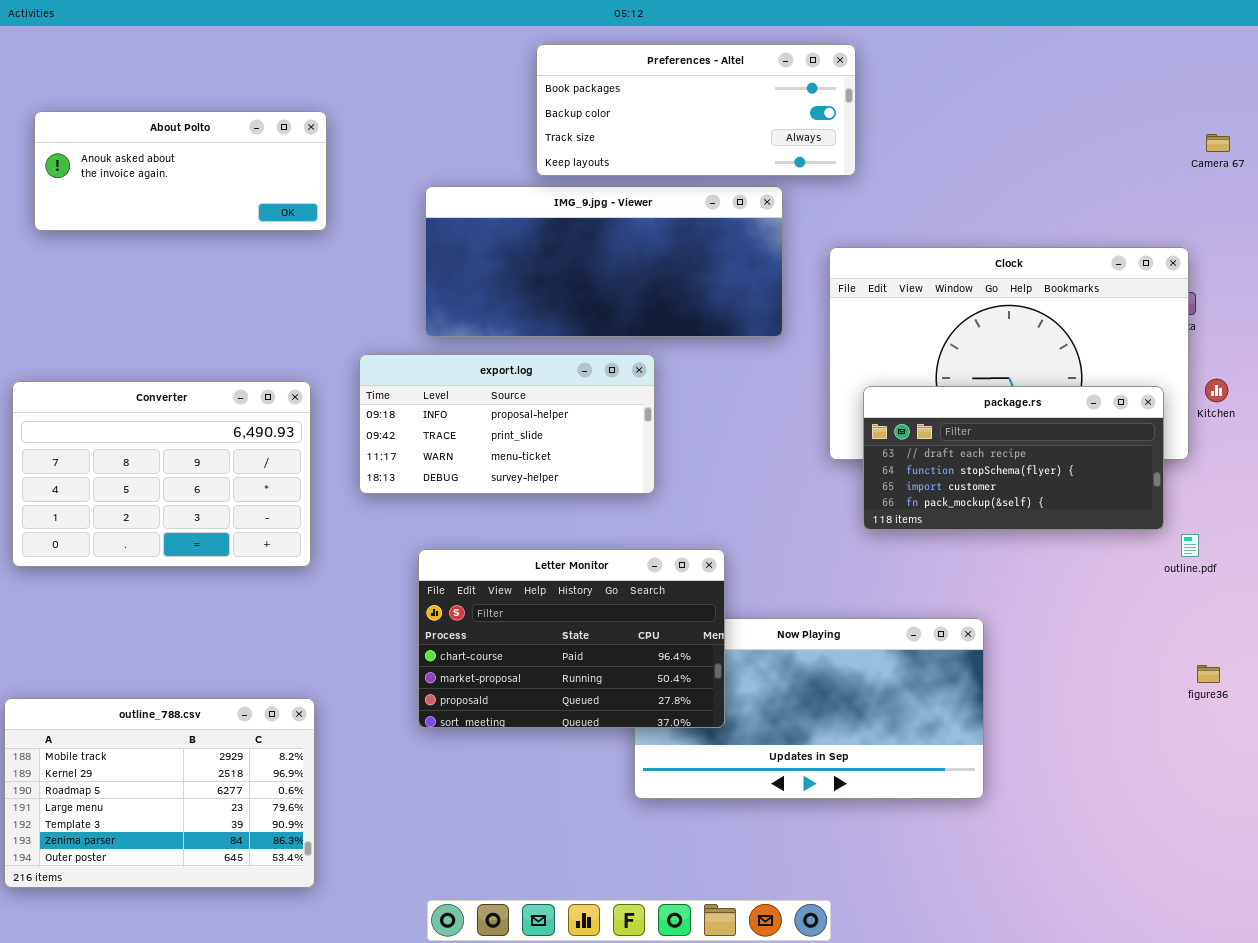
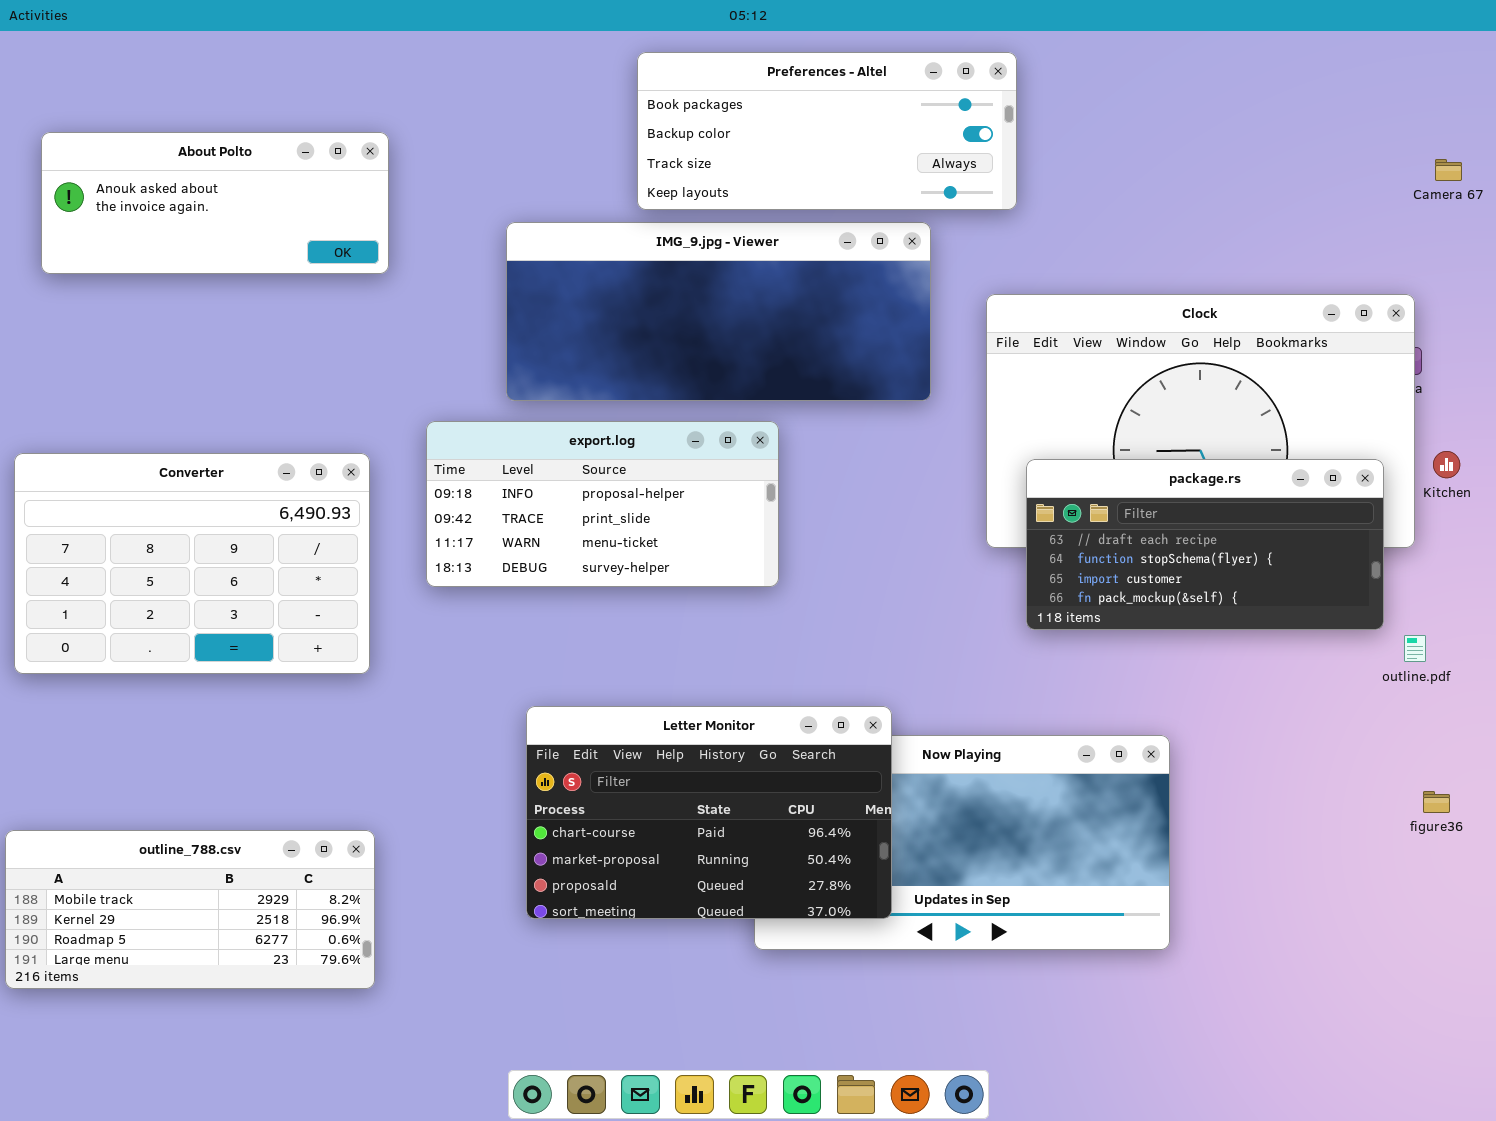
Letter Monitor: [418,549,725,728] -> [526,706,892,919], moved
outline_788.csv: [4,698,315,888] -> [5,830,375,989], resized

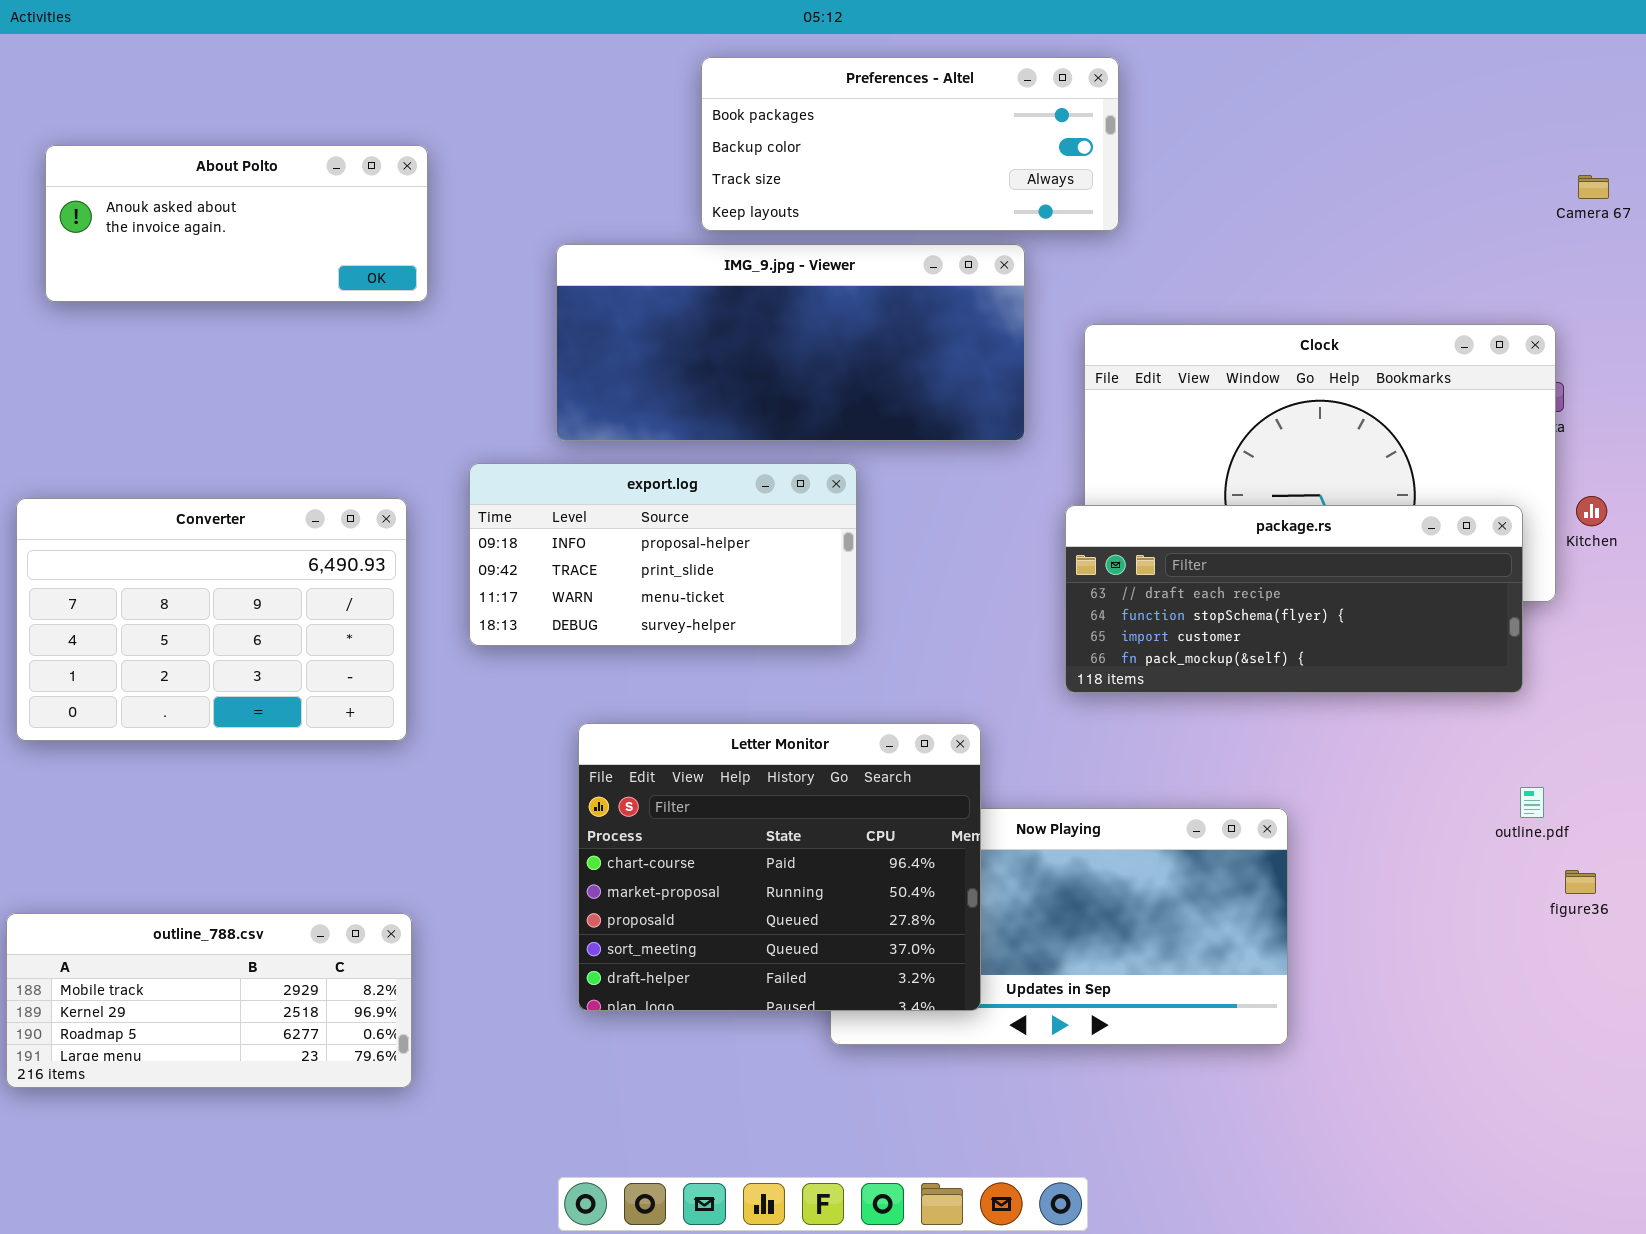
package.rs: [1026,459,1384,630] -> [1065,505,1523,693], resized
outline.pdf: [1404,635,1426,662] -> [1520,787,1544,818], moved
Letter Monitor: [526,706,892,919] -> [578,723,981,1011], resized

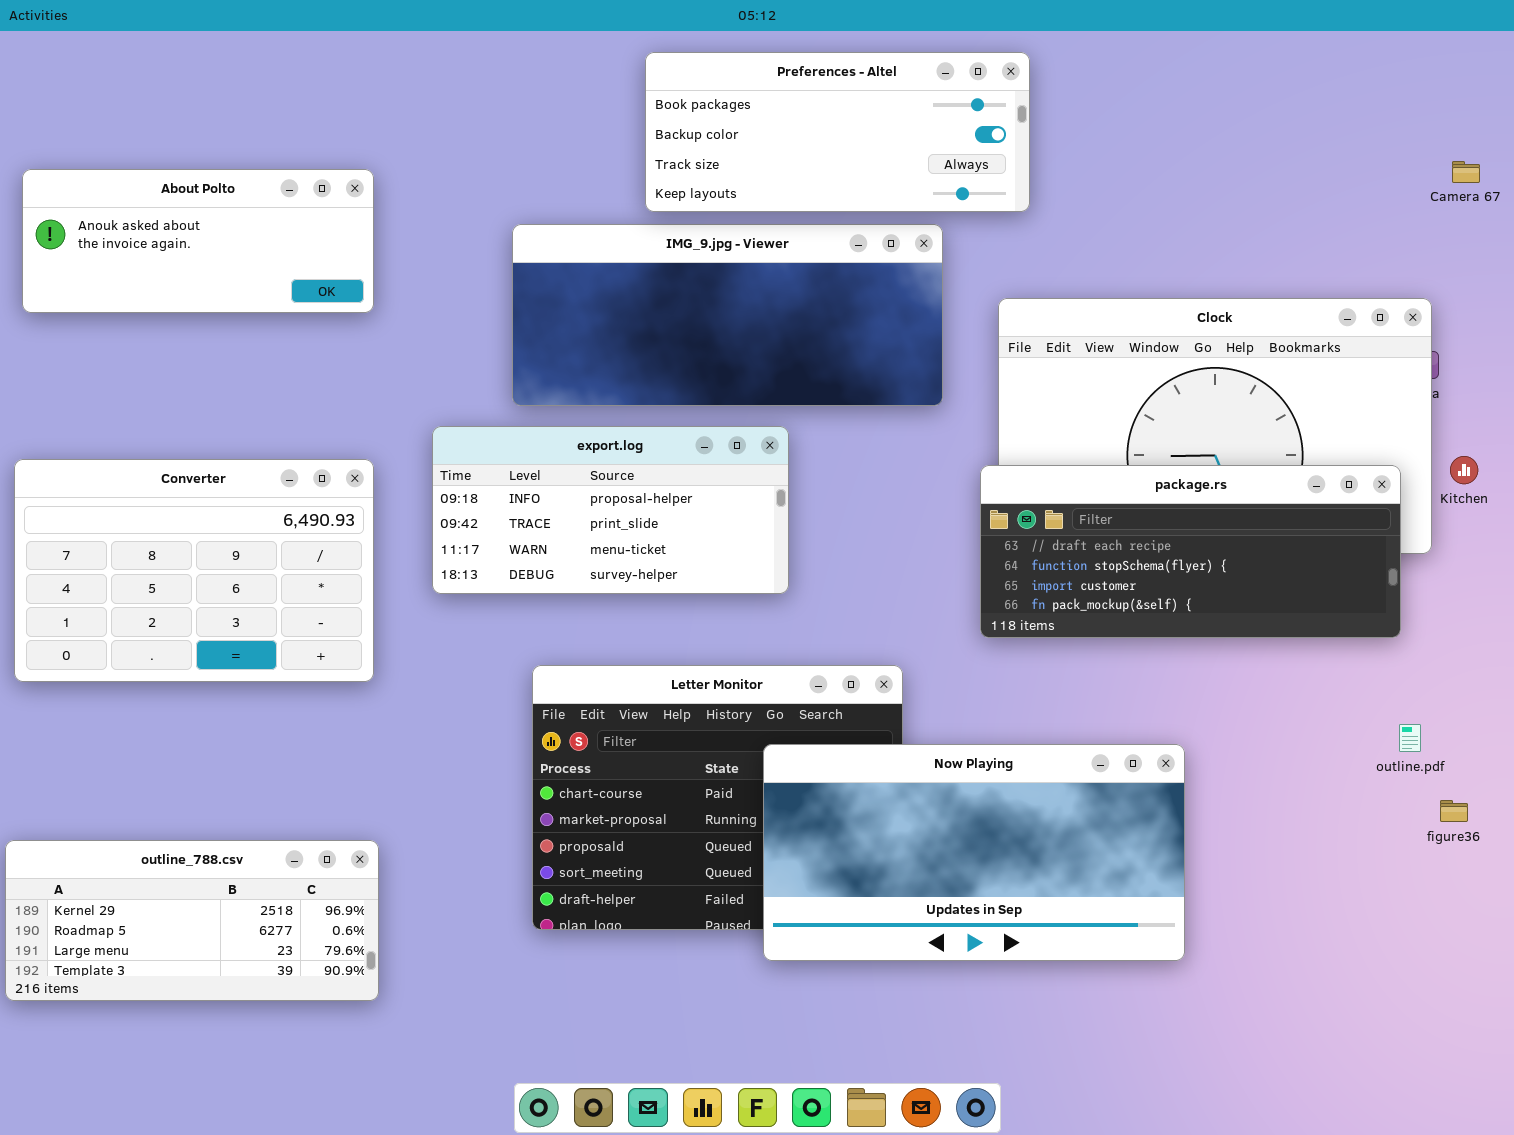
About Polto: [45,145,428,302] -> [22,169,374,313], moved
Now Playing: [830,808,1288,1045] -> [763,744,1185,961], raised
outline_788.csv: [6,913,412,1088] -> [5,840,379,1001], scrolled down 1 row

